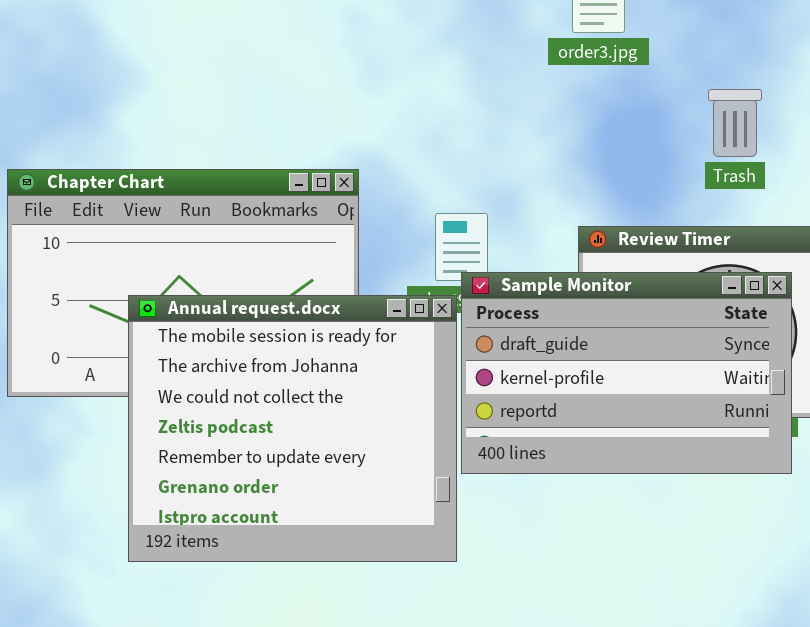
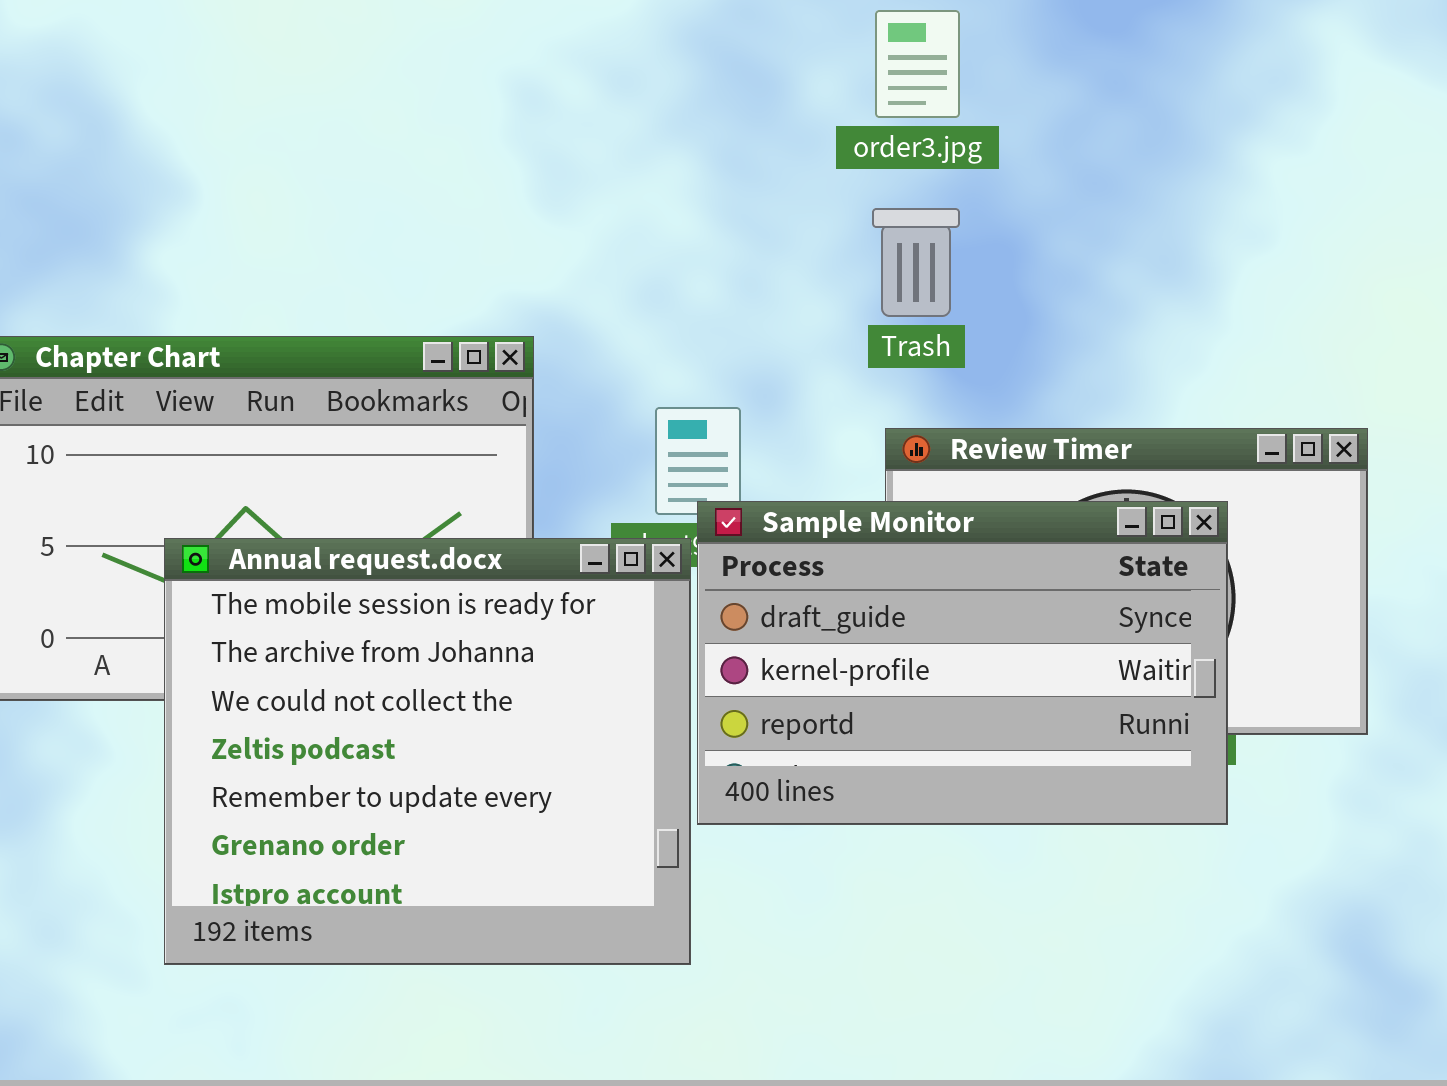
Trash: [708,89,762,157] -> [872,208,960,317], moved

